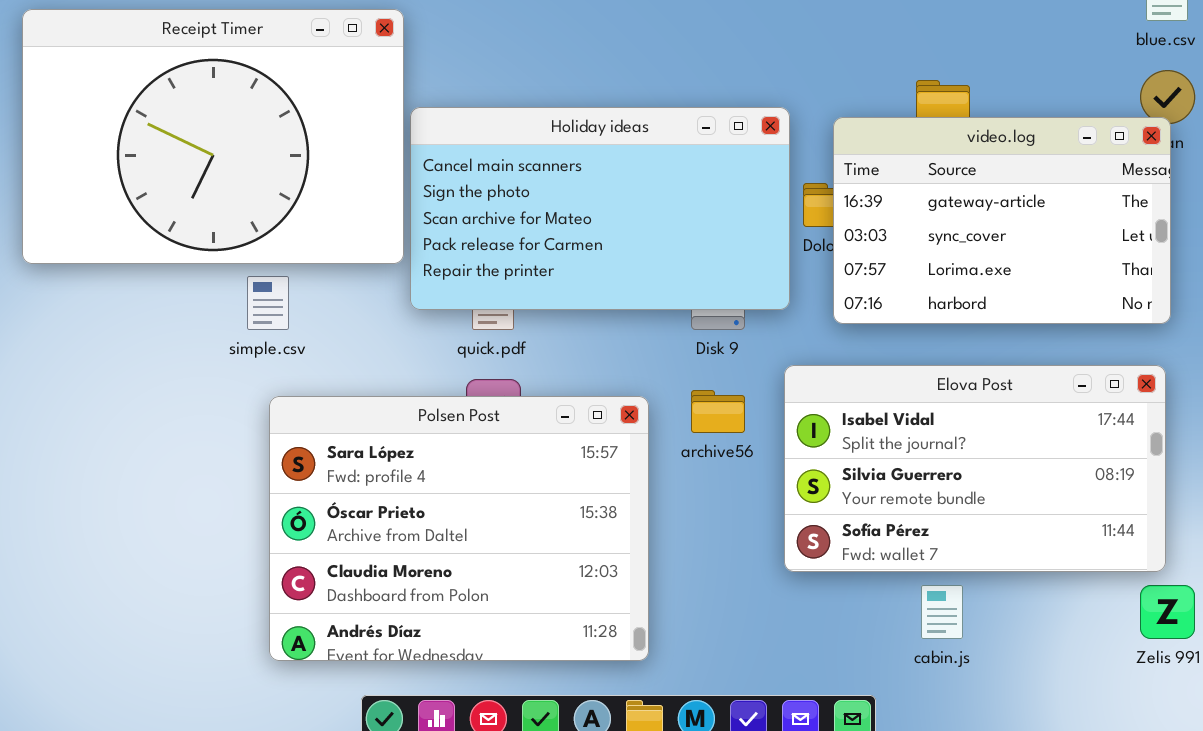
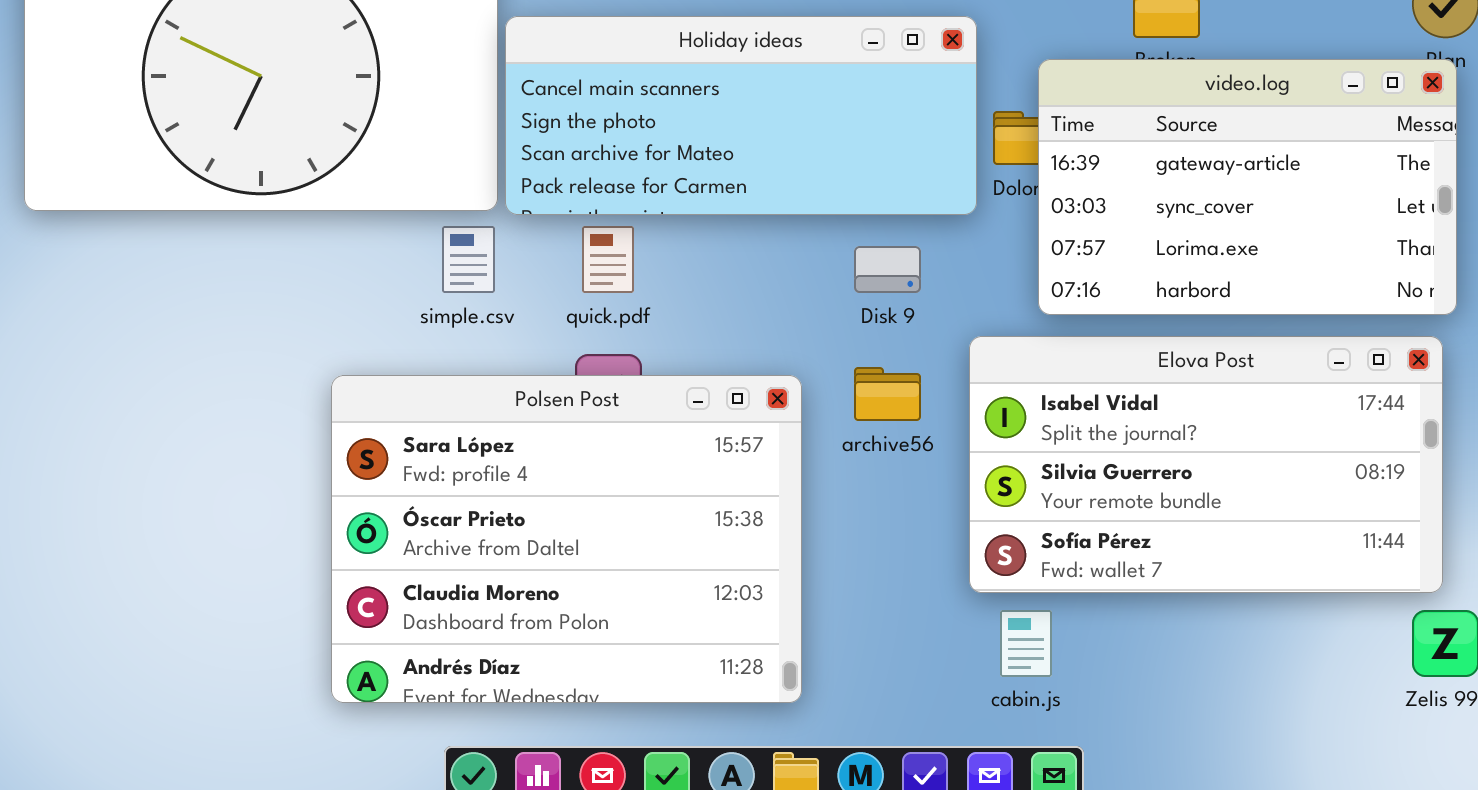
Holiday ideas: [410,107,790,310] -> [505,16,977,215], resized
video.log: [833,117,1171,324] -> [1038,59,1457,315], moved
simple.csv: [247,276,289,330] -> [442,226,495,293], moved
cabin.js: [921,585,963,639] -> [1000,610,1052,677], moved

